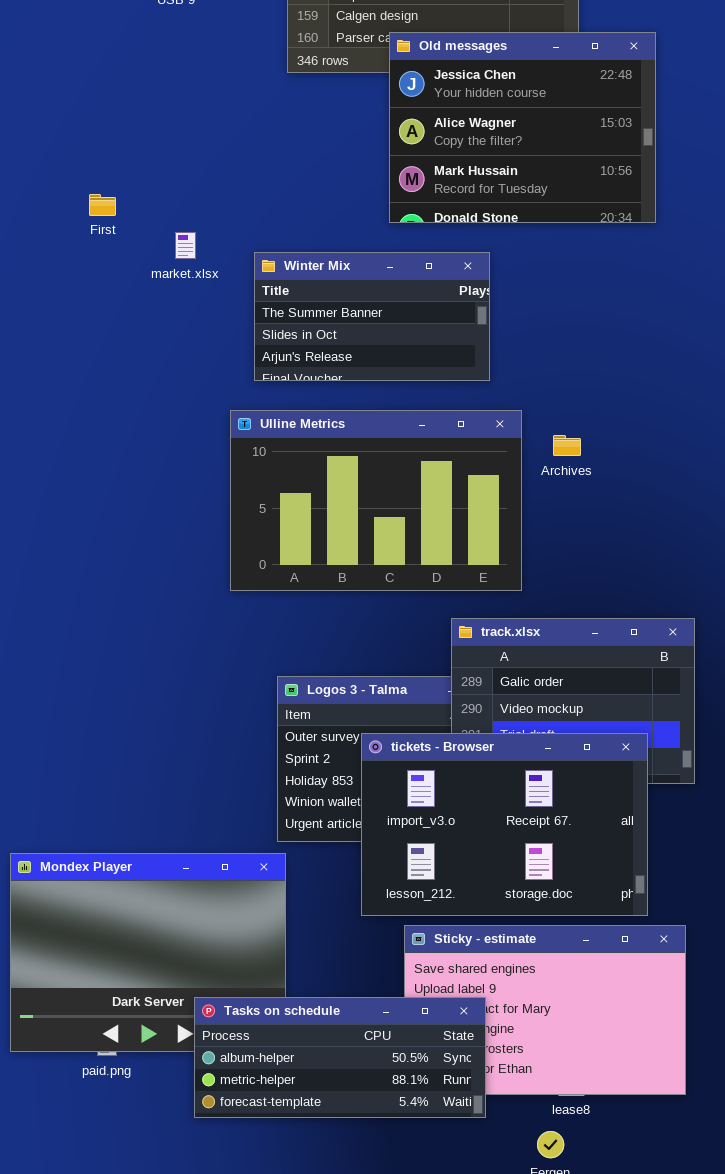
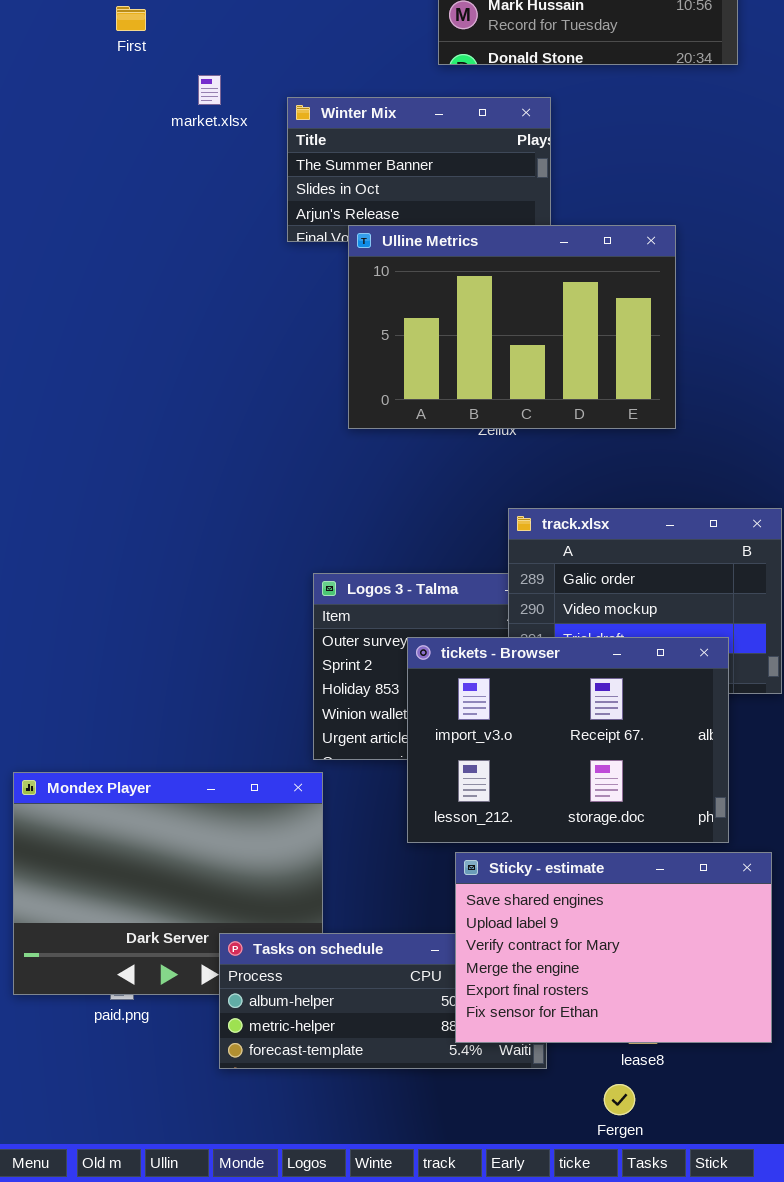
First: [89,194,116,216] -> [116,6,146,31], moved
Ulline Metrics: [230,410,522,591] -> [348,225,676,429], moved
Sticky - estimate: [404,925,686,1095] -> [455,852,772,1043], raised

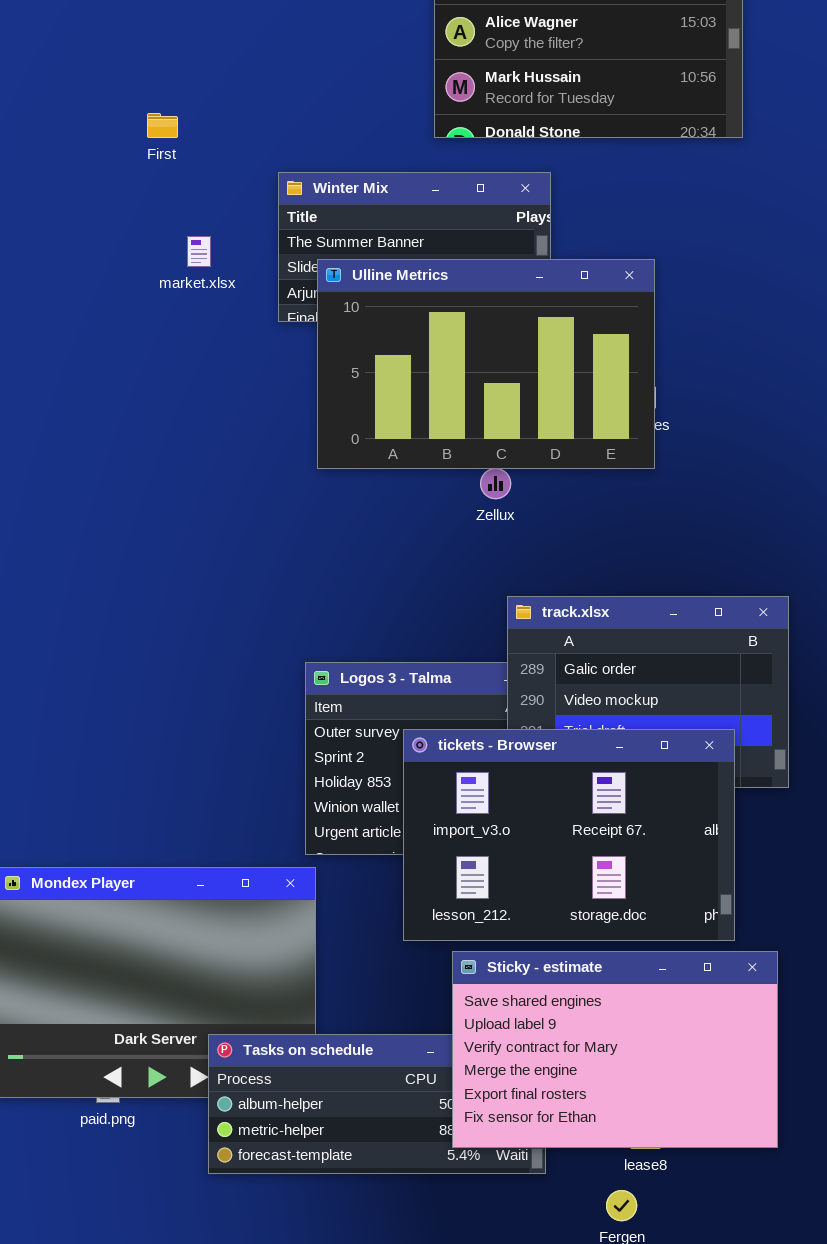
First: [116,6,146,31] -> [147,113,178,138], moved
market.xlsx: [198,75,221,105] -> [187,236,211,267], moved
Ulline Metrics: [348,225,676,429] -> [317,259,655,469], moved

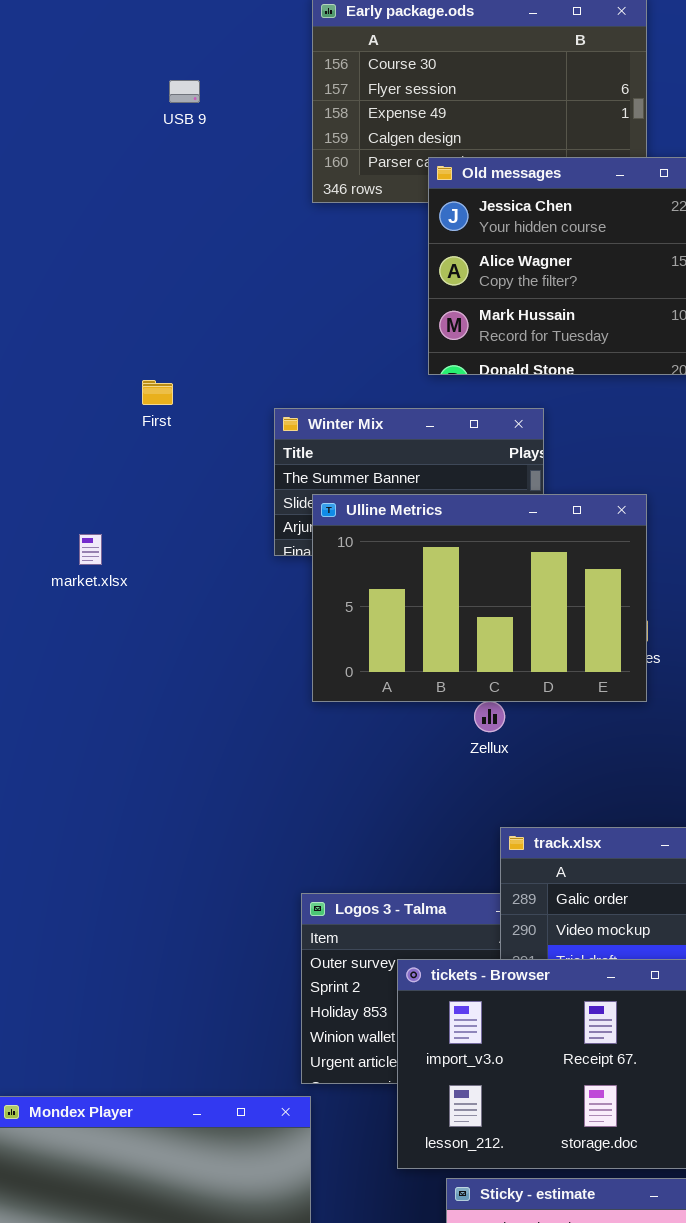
First: [147,113,178,138] -> [142,380,173,405], moved
market.xlsx: [187,236,211,267] -> [79,534,102,565], moved

